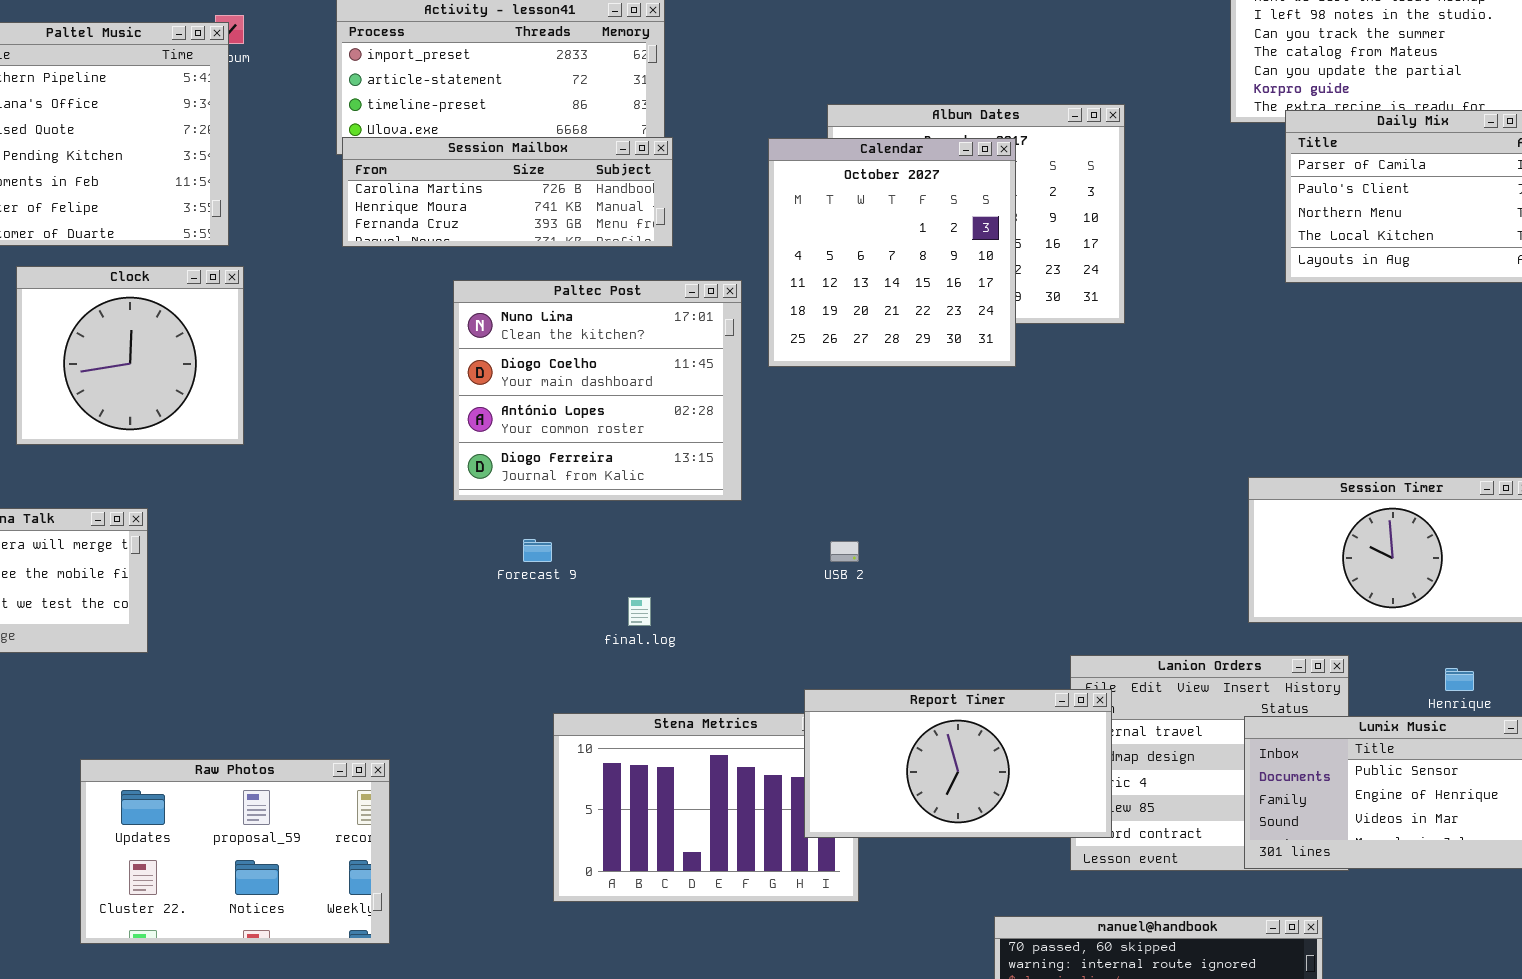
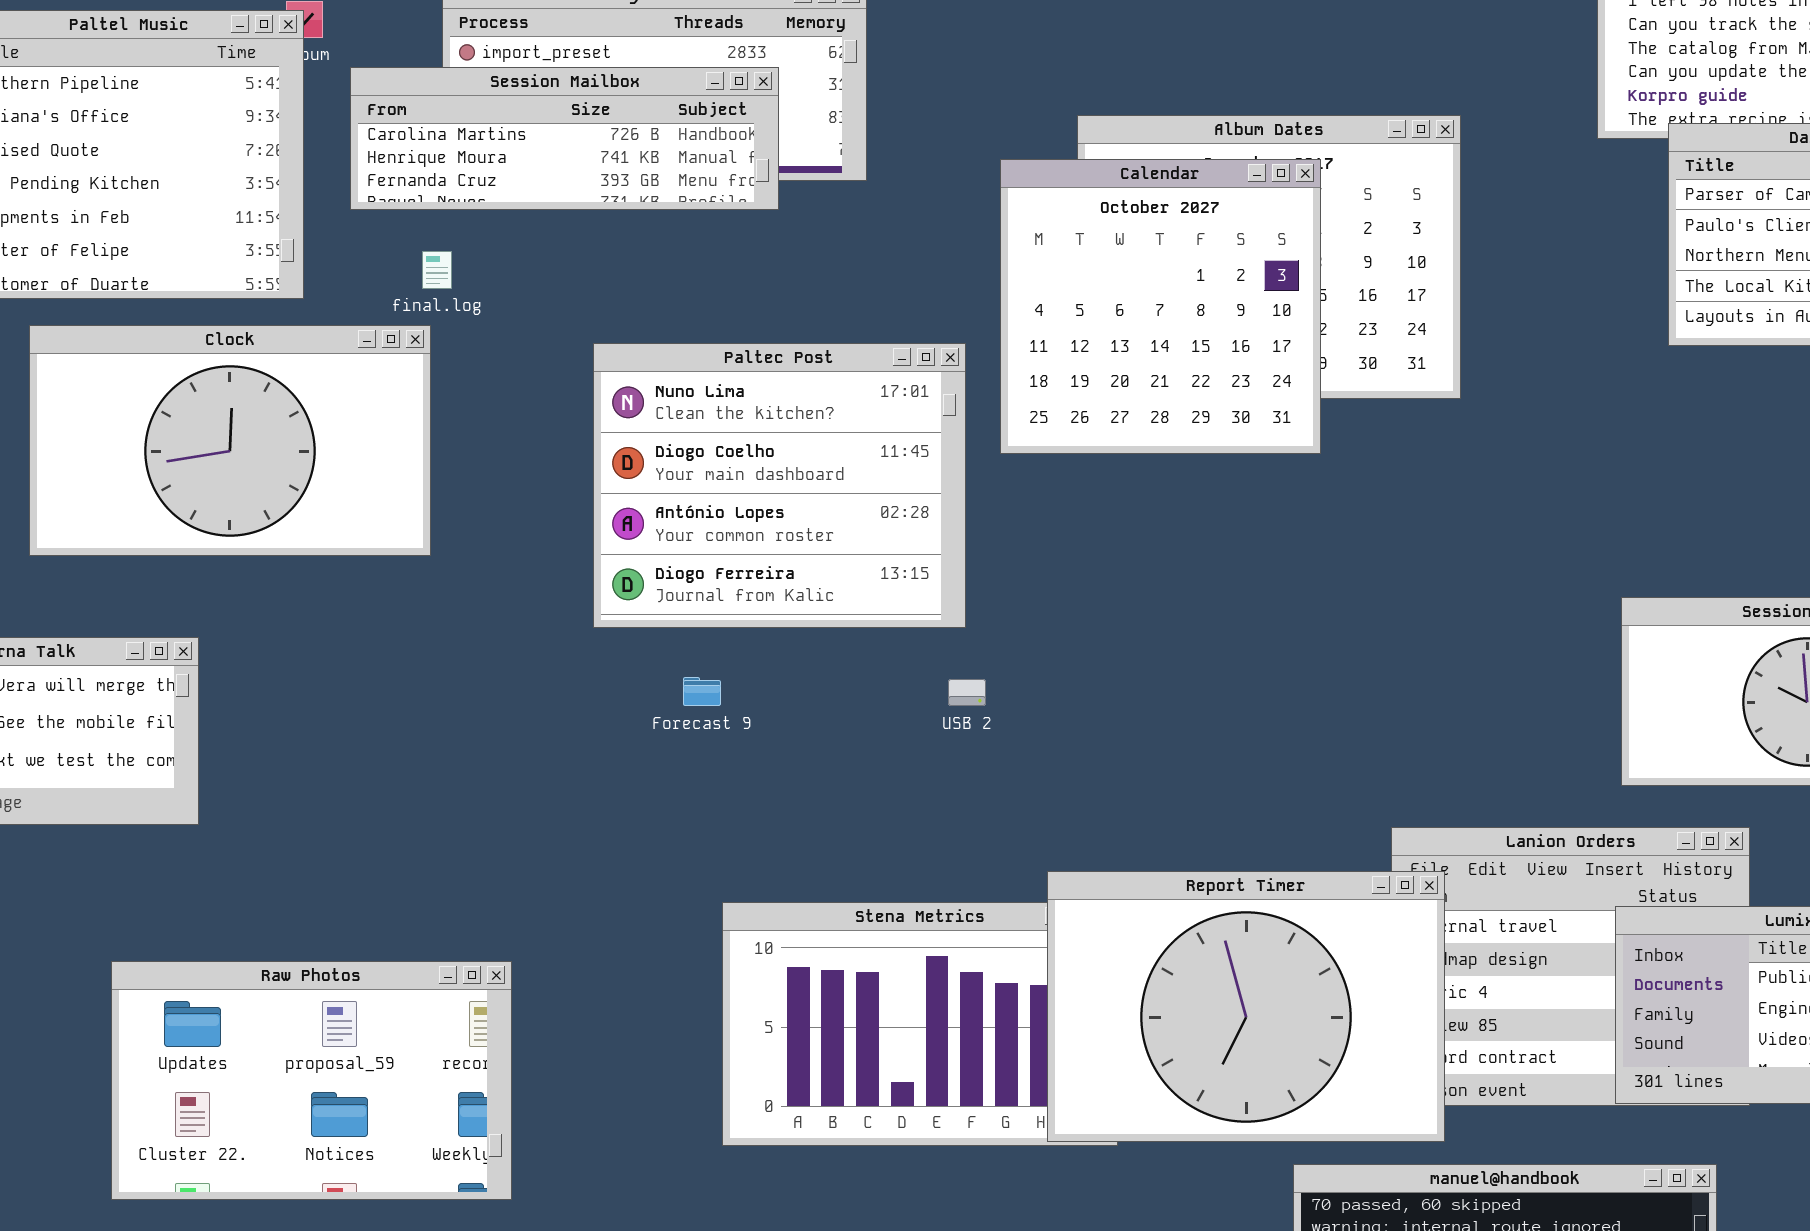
Session Mailbox: [342,137,673,247] -> [350,67,779,210], moved
Clock: [16,266,244,445] -> [29,325,431,556], resized
USB 2: [830,541,859,562] -> [948,679,986,706], moved
final.log: [628,597,651,626] -> [422,251,452,289], moved
Report Timer: [804,689,1112,838] -> [1047,871,1445,1142], resized

